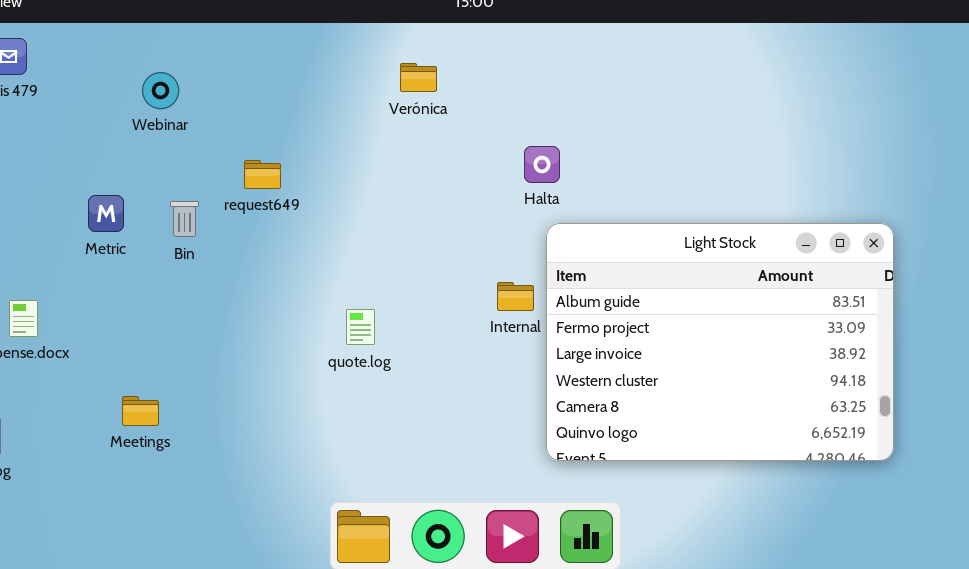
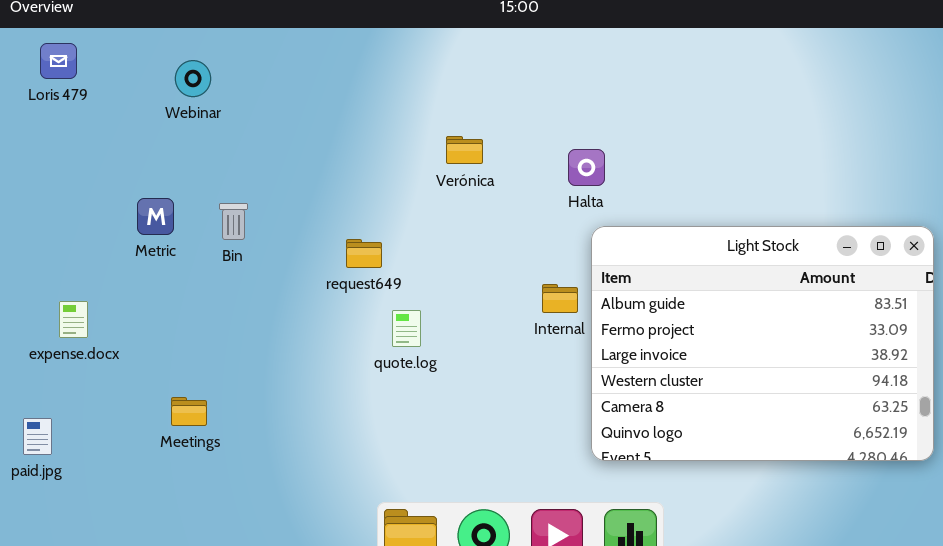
Verónica: [400,63,437,92] -> [446,136,483,164], moved
Webinar: [142,72,179,109] -> [175,60,211,97], moved
request649: [244,160,281,189] -> [346,239,382,268], moved

